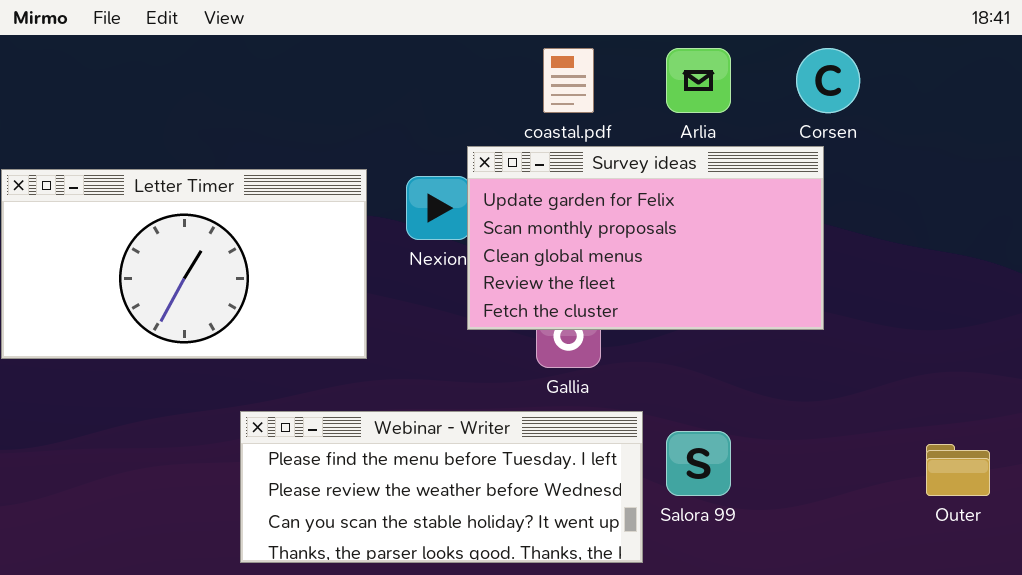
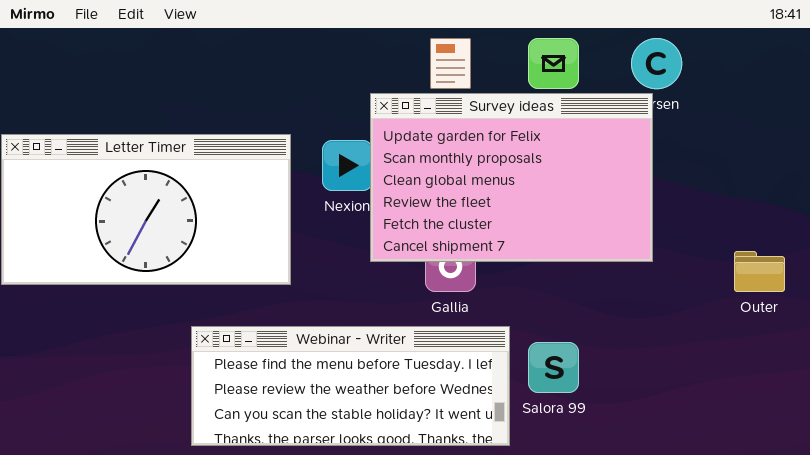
Survey ideas: [467,146,824,330] -> [370,93,653,262], resized
Outer: [926,444,990,496] -> [734,251,785,292], moved

